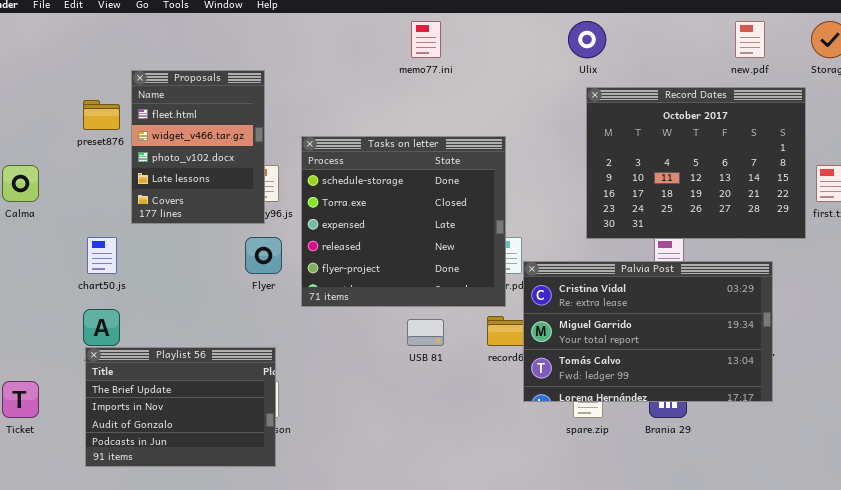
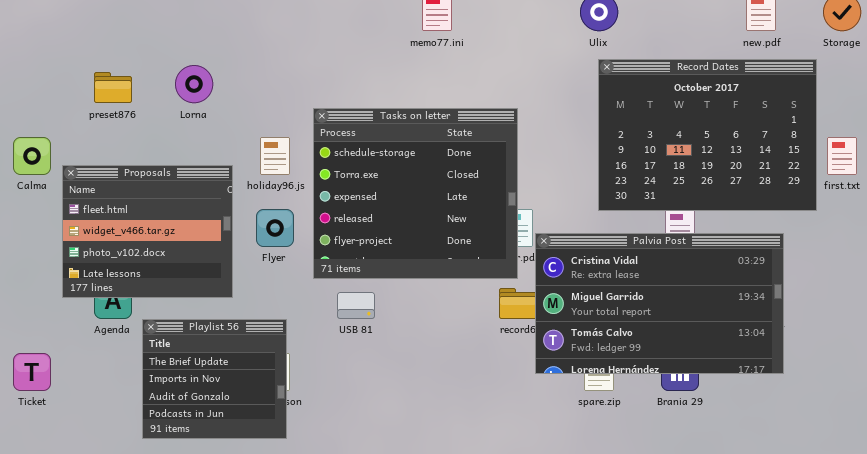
Proposals: [131,70,265,224] -> [62,165,233,298], moved, resized
USB 81: [407,319,444,346] -> [337,292,375,319], moved
Playlist 56: [85,347,276,467] -> [142,319,287,439], resized

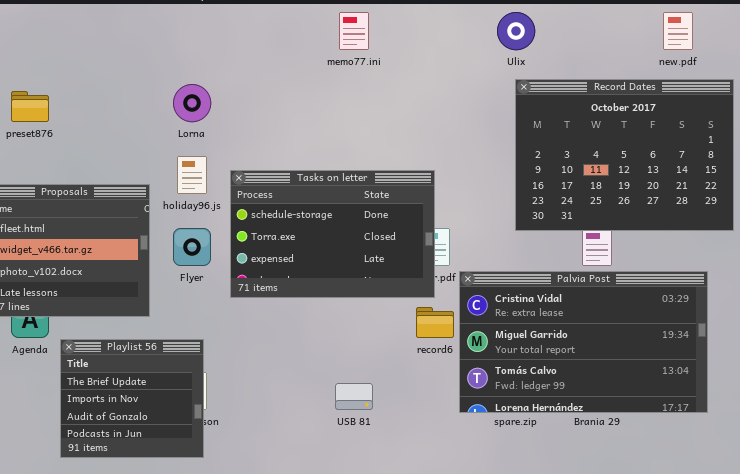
Lorna: [175,65,213,103] -> [173,84,211,122], moved
Tasks on letter: [313,108,518,279] -> [230,170,435,298], resized
Palvia Post: [535,233,784,374] -> [459,271,708,413], moved
USB 81: [337,292,375,319] -> [335,383,373,410], moved

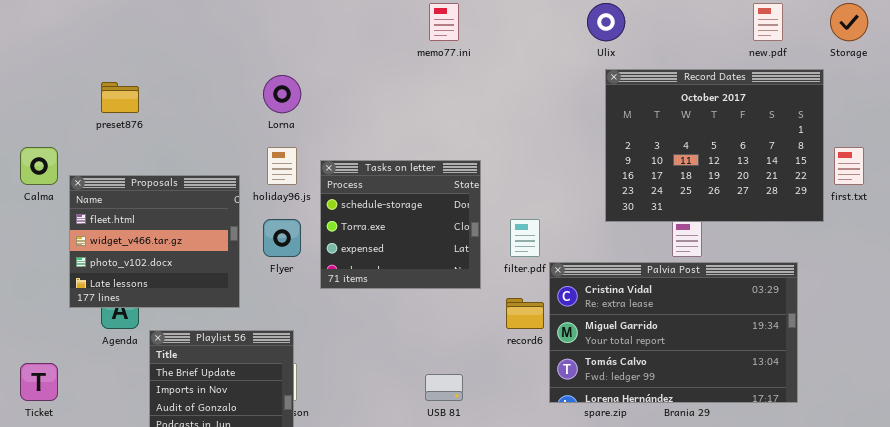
Tasks on letter: [230,170,435,298] -> [320,160,481,289], resized

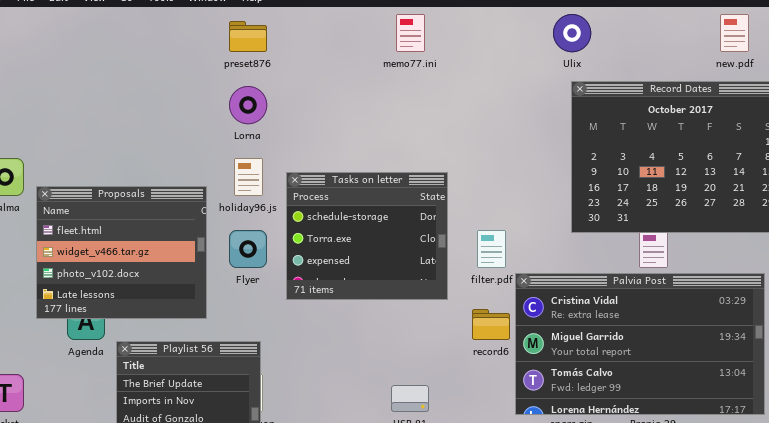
preset876: [101,82,139,113] -> [229,21,267,52], moved

